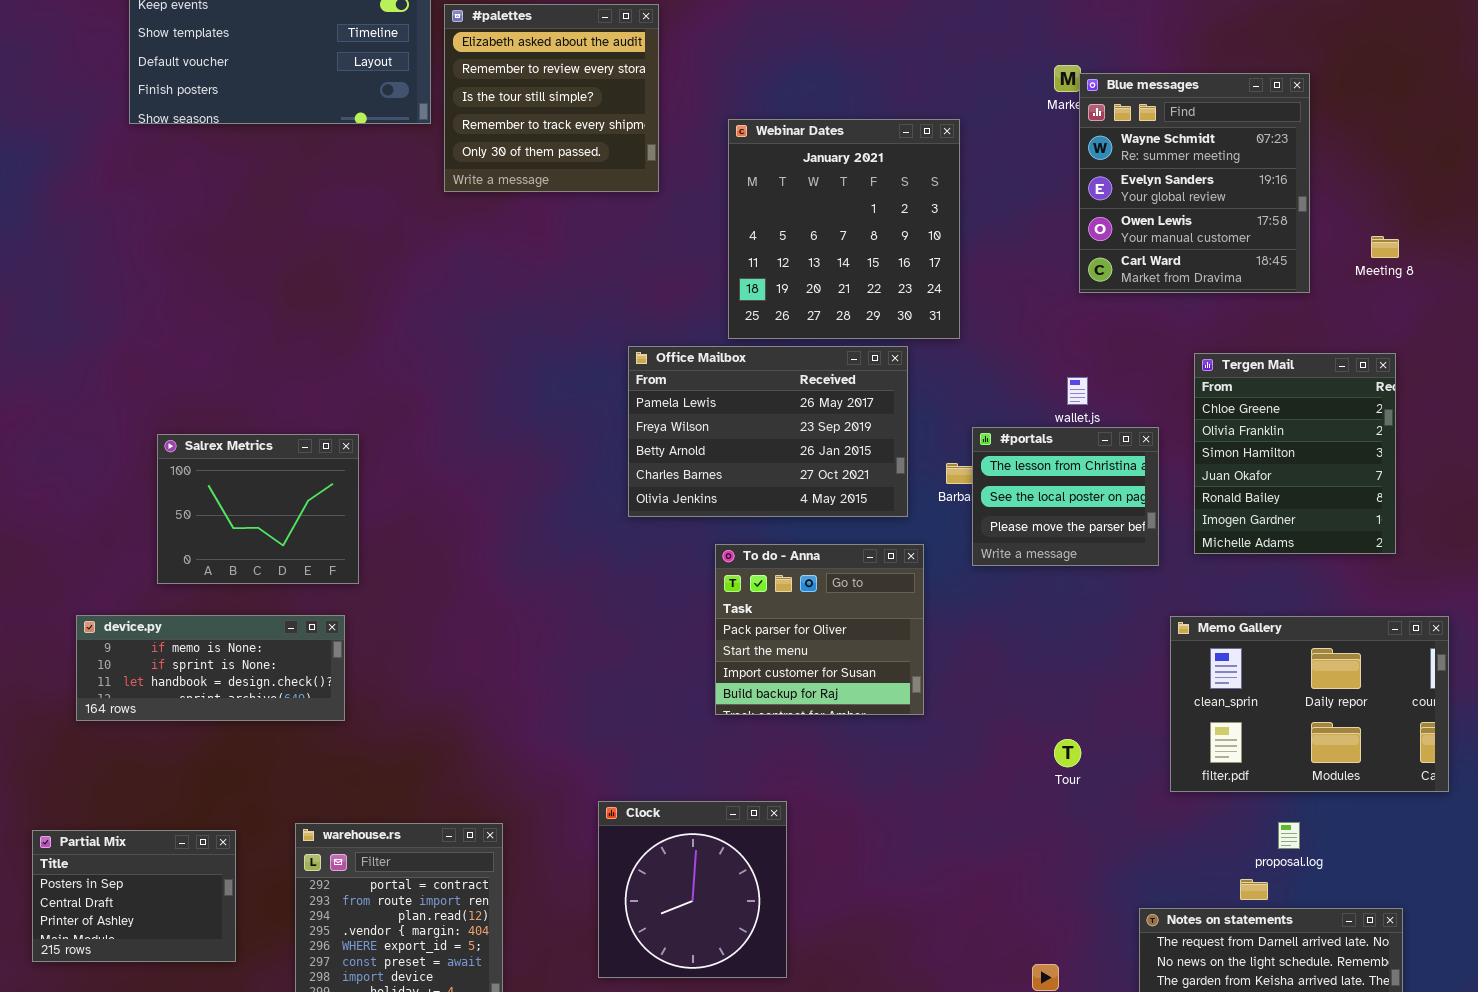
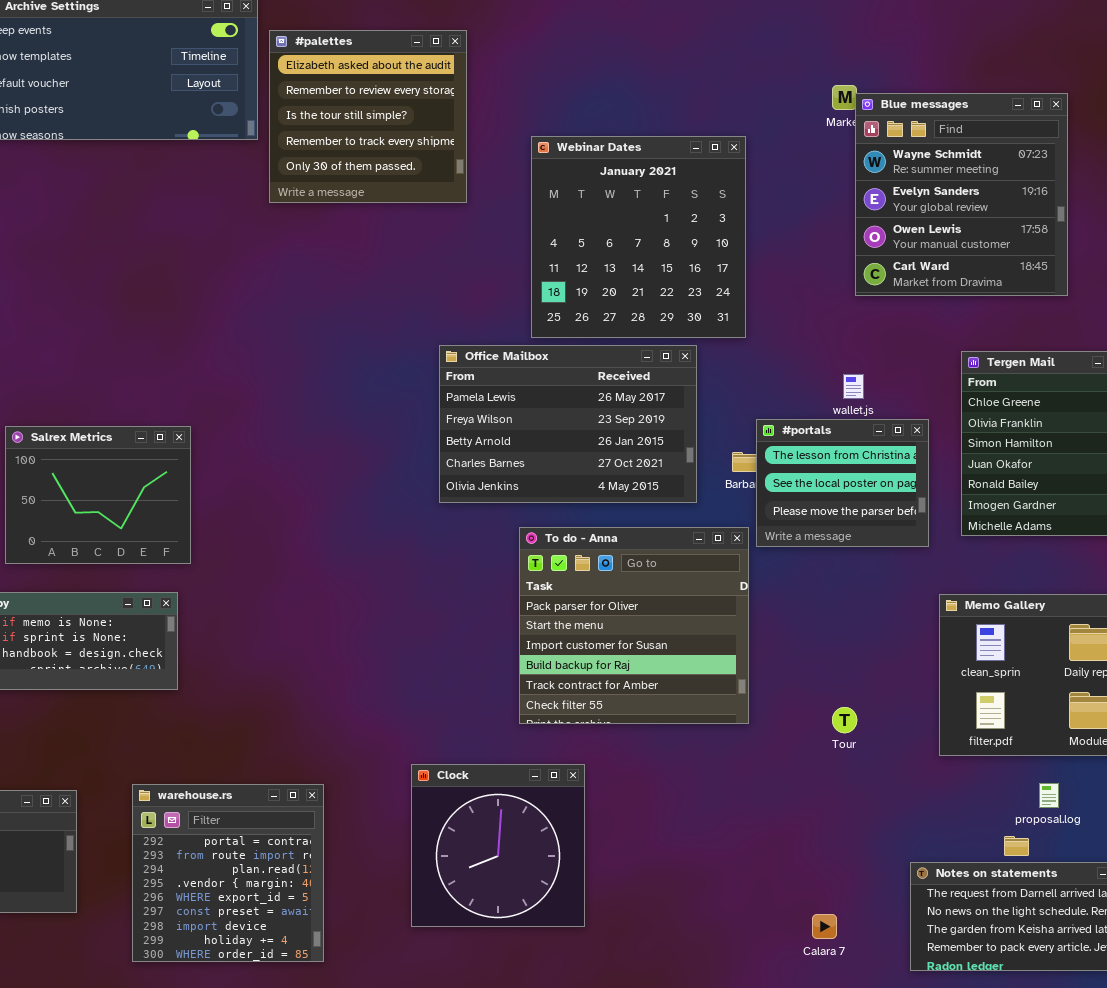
To do - Anna: [715,544,924,715] -> [519,527,749,724], resized

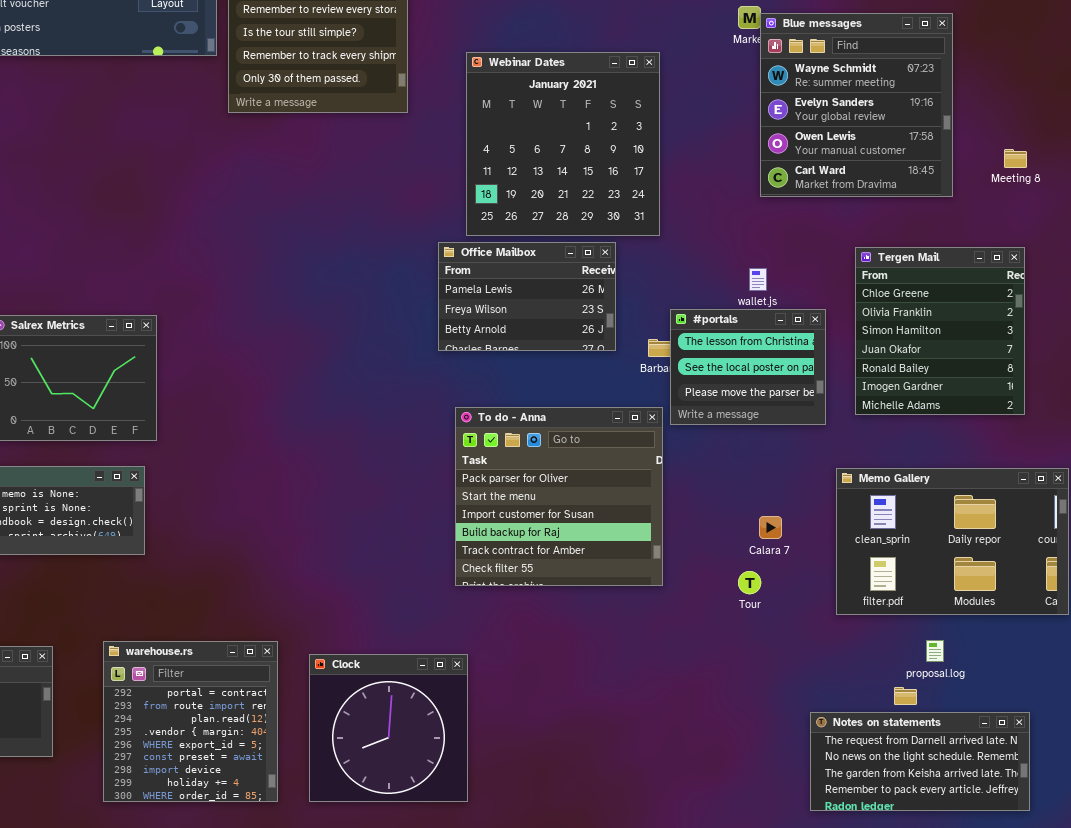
Office Mailbox: [439,345,697,503] -> [438,242,616,351], resized
Clock: [411,764,585,927] -> [309,654,468,802], moved
Calara 7: [812,914,837,939] -> [759,516,782,539], moved

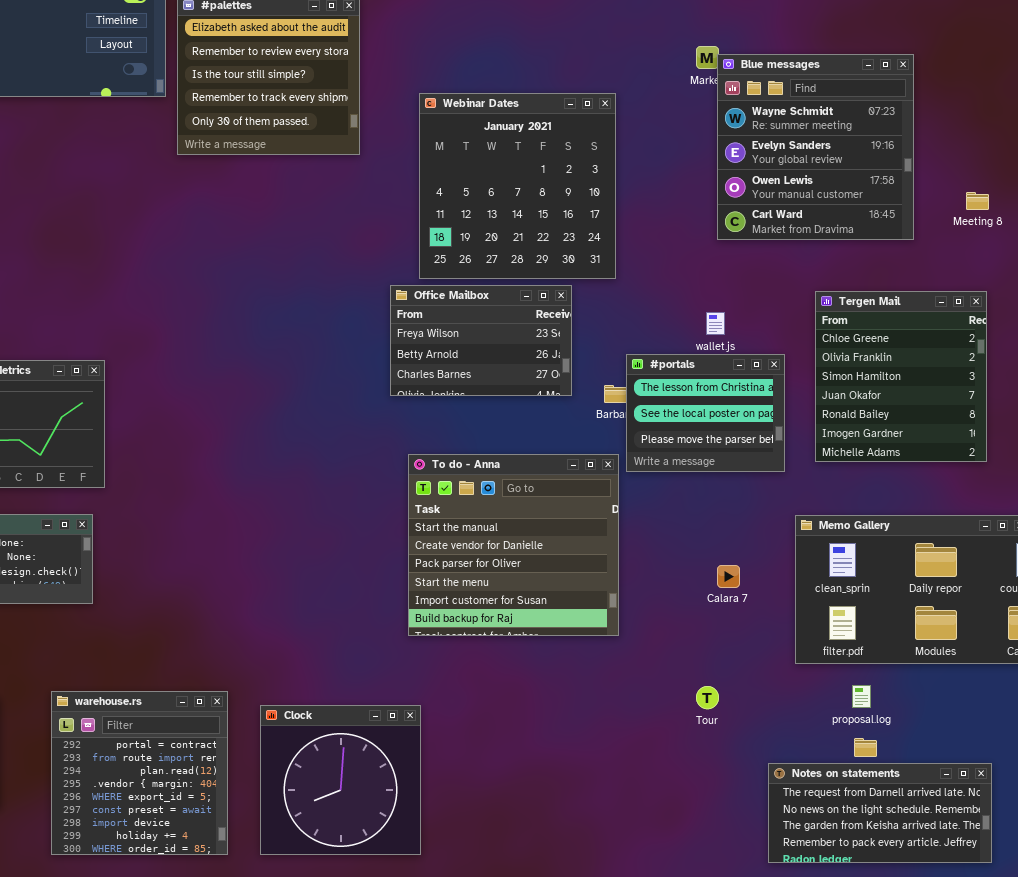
Office Mailbox: [438,242,616,351] -> [390,285,572,396], scrolled down 1 row
To do - Anna: [455,407,663,586] -> [408,454,619,636], scrolled up 2 rows
Tour: [738,571,761,594] -> [696,686,719,709], moved
proposal.log: [926,640,944,662] -> [852,685,871,708], moved

